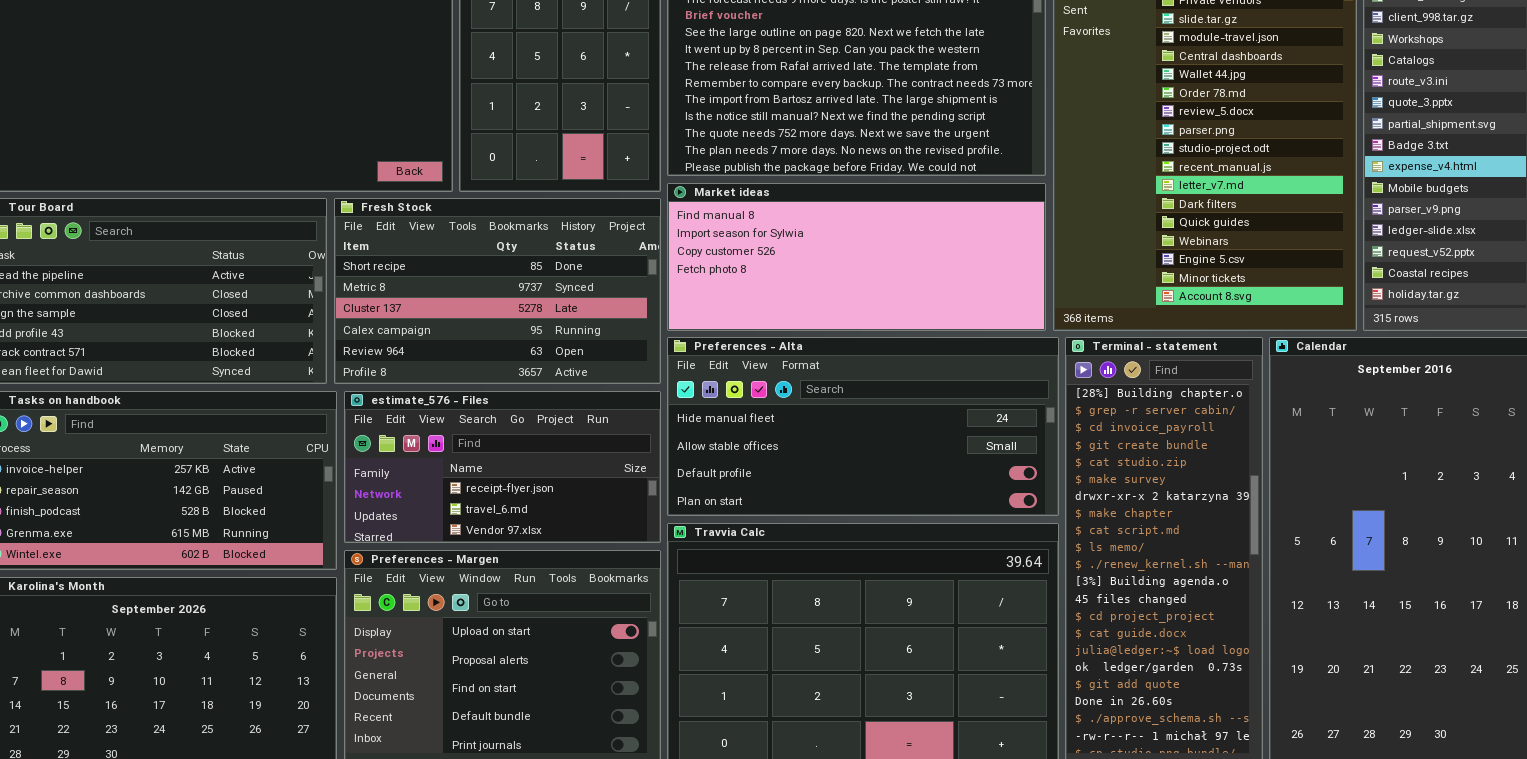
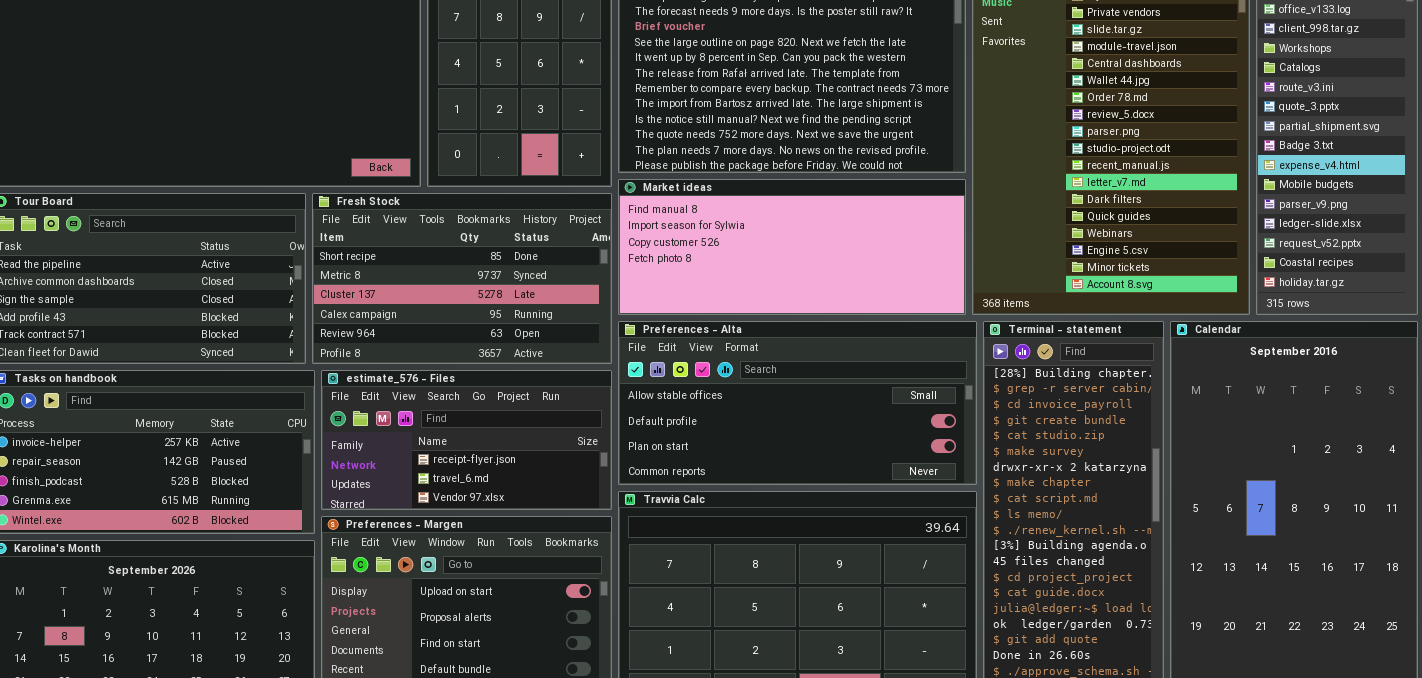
Preferences - Alta: [667,337,1059,516] -> [618,321,977,485], scrolled down 1 row

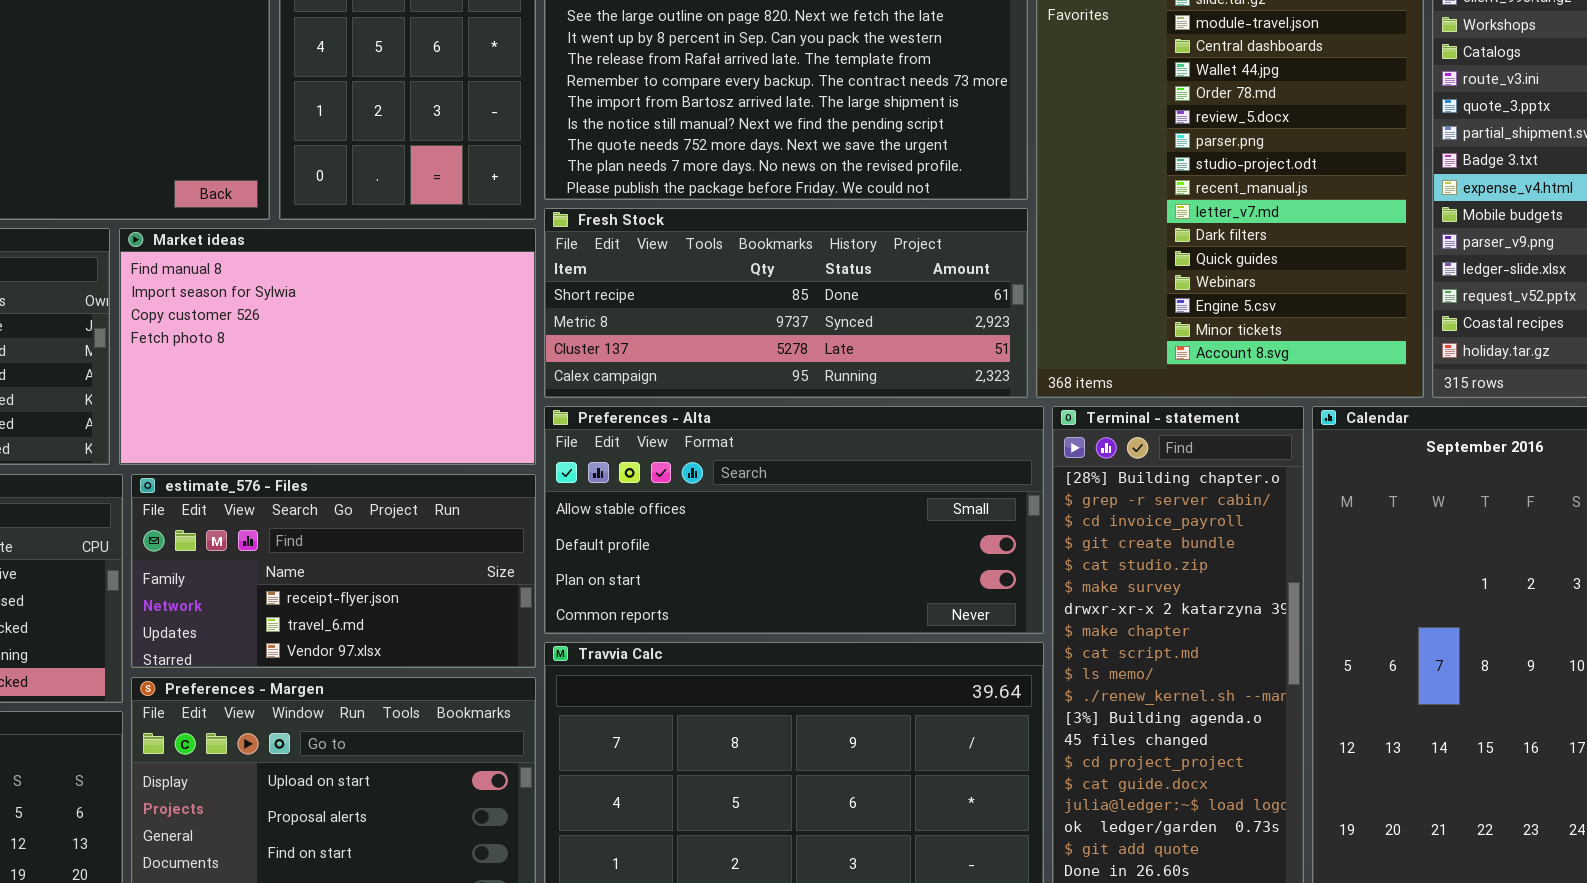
Market ideas: [618,179,966,315] -> [119,228,536,465], moved, resized
Fresh Stock: [312,193,612,364] -> [544,208,1028,398], moved, resized

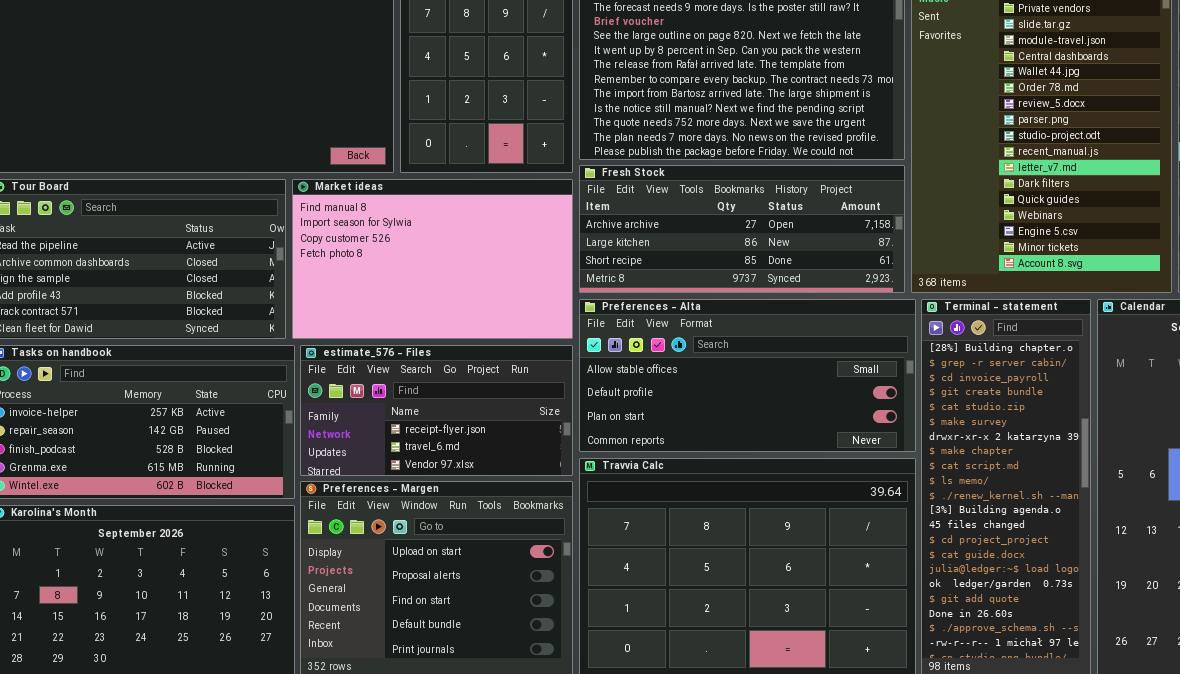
Fresh Stock: [544,208,1028,398] -> [579,165,905,293], scrolled up 2 rows

